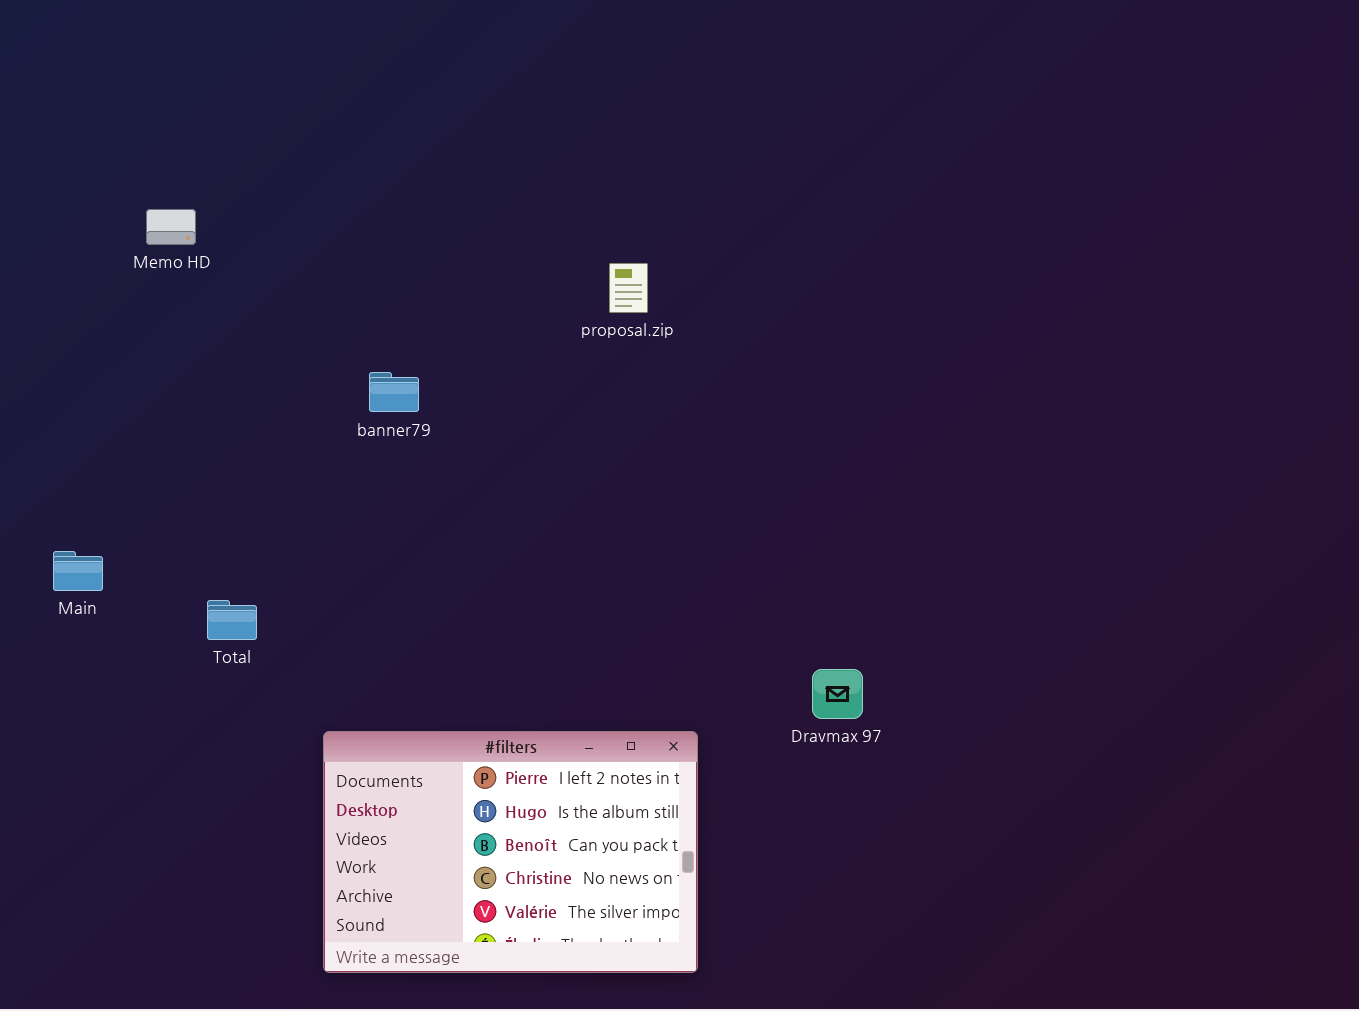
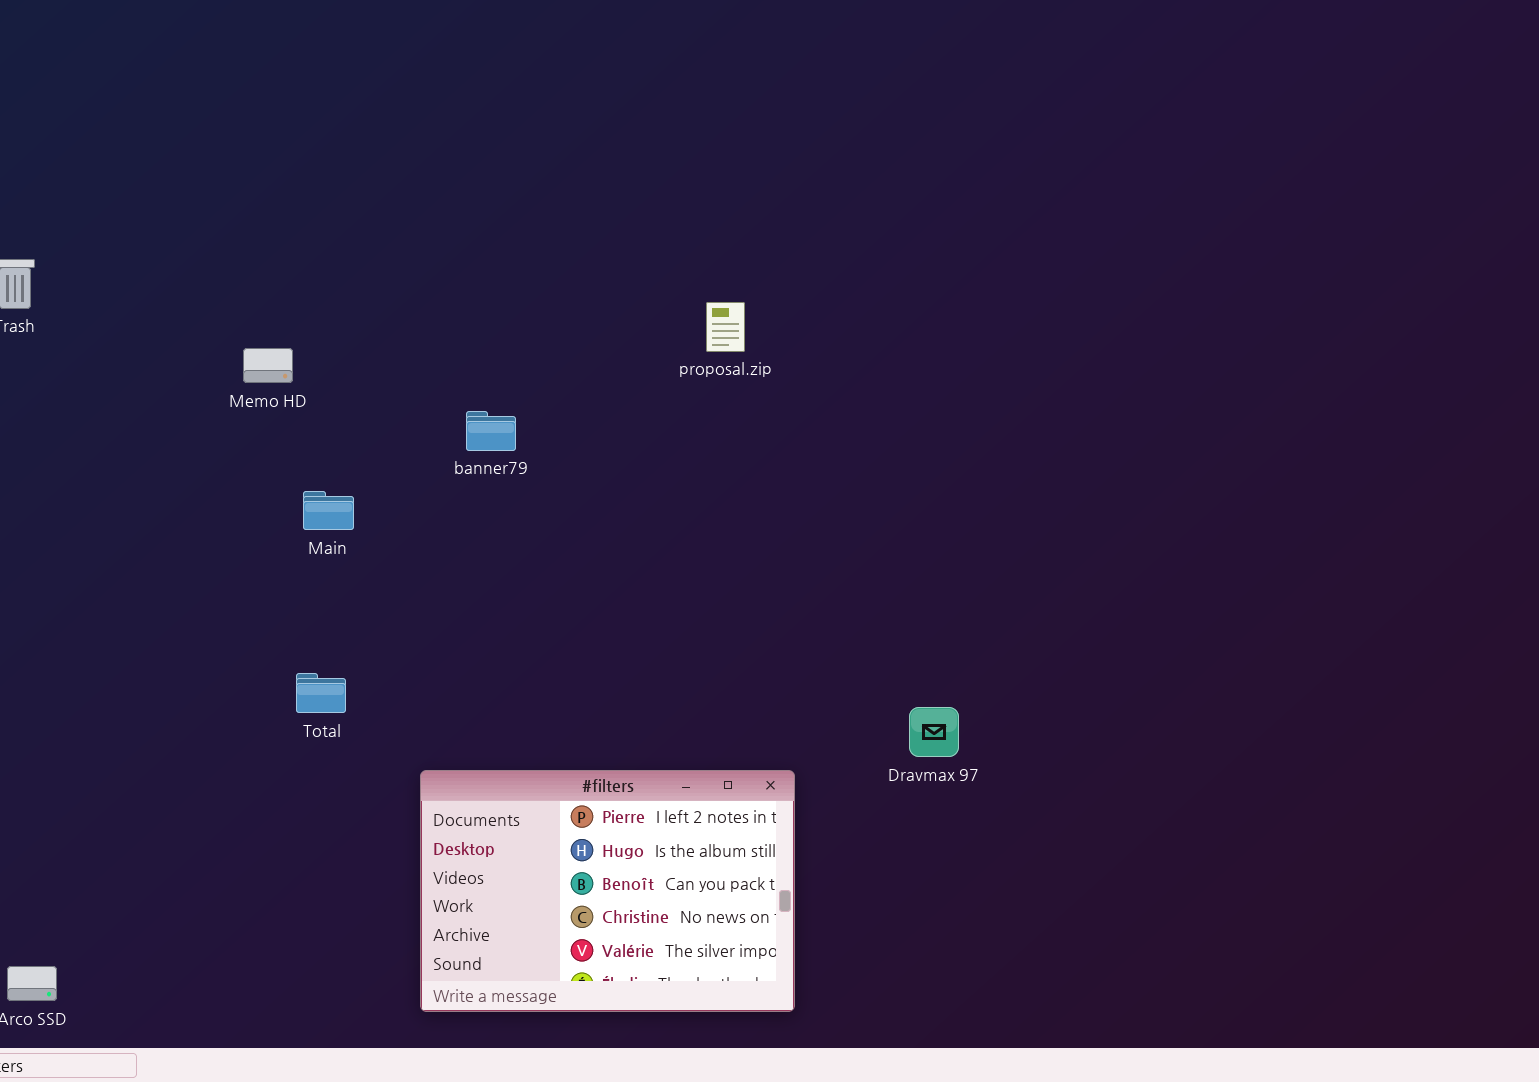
Memo HD: [146,209,196,245] -> [243,348,293,383], moved
Main: [53,551,103,591] -> [303,491,354,530], moved
Total: [207,600,257,640] -> [296,673,346,713], moved

